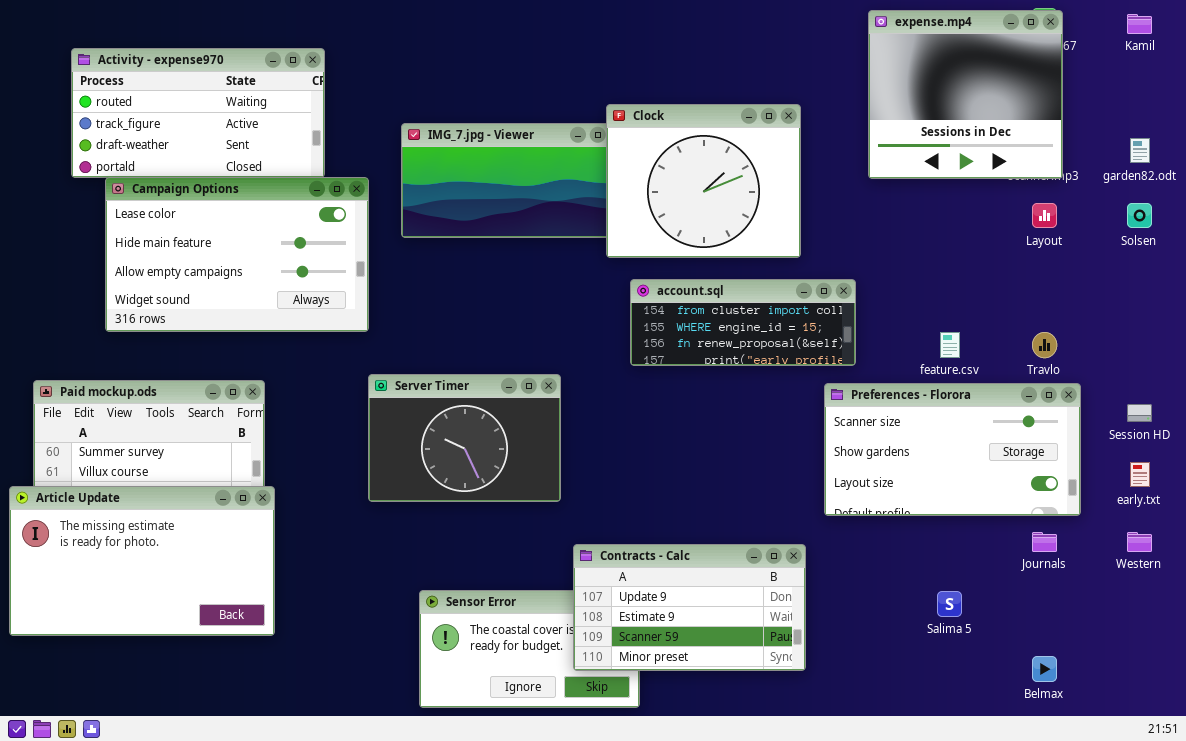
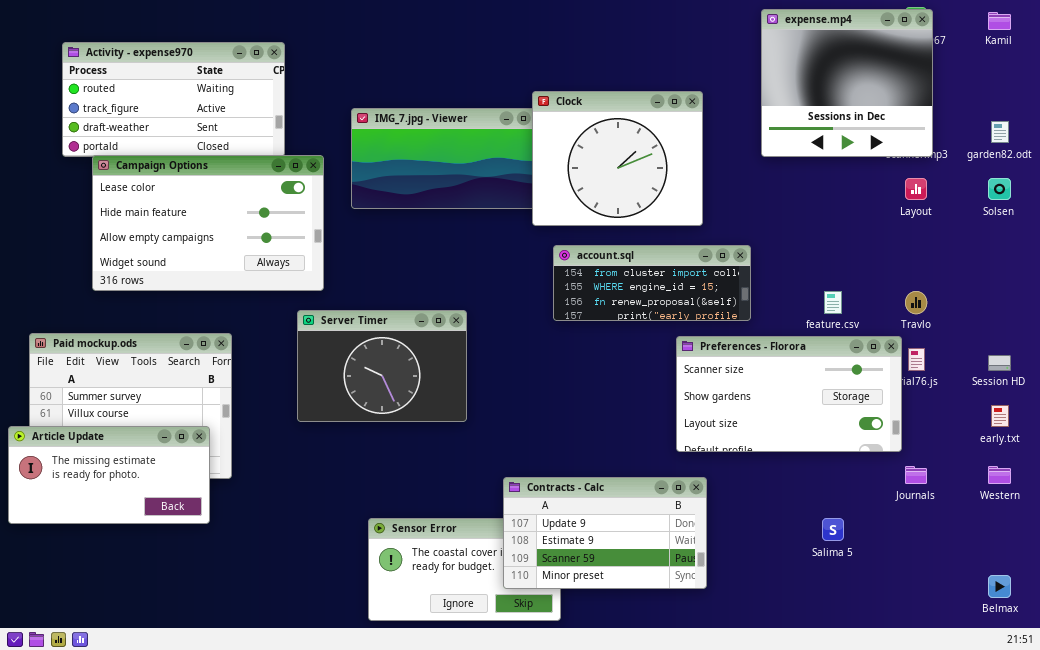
Server Timer: [368,374,561,502] -> [297,310,467,422], moved
Preferences - Florora: [824,383,1081,516] -> [676,336,902,452], moved
Article Update: [9,486,275,636] -> [8,426,210,524], resized
Belmax: [1032,656,1057,682] -> [988,575,1011,598], moved

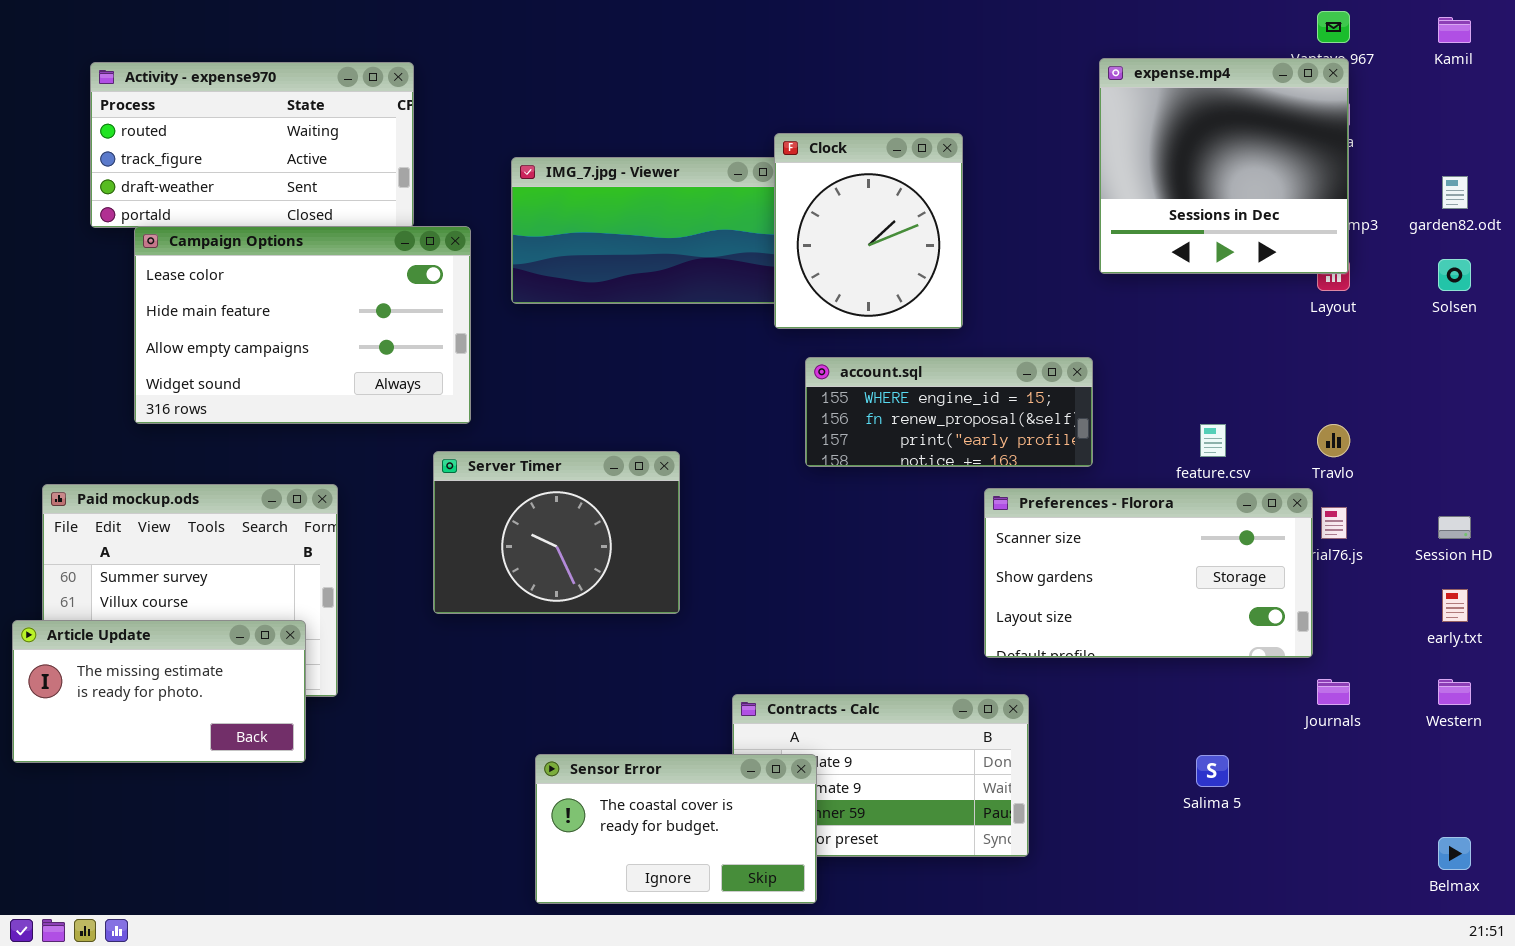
expense.mp4: [761,9,933,157] -> [1099,58,1349,274], moved
Clock: [532,91,703,226] -> [774,133,963,329], resized
account.sql: [553,245,751,321] -> [805,357,1093,467], scrolled down 1 row
Sensor Error: [368,518,561,621] -> [535,754,817,904], raised

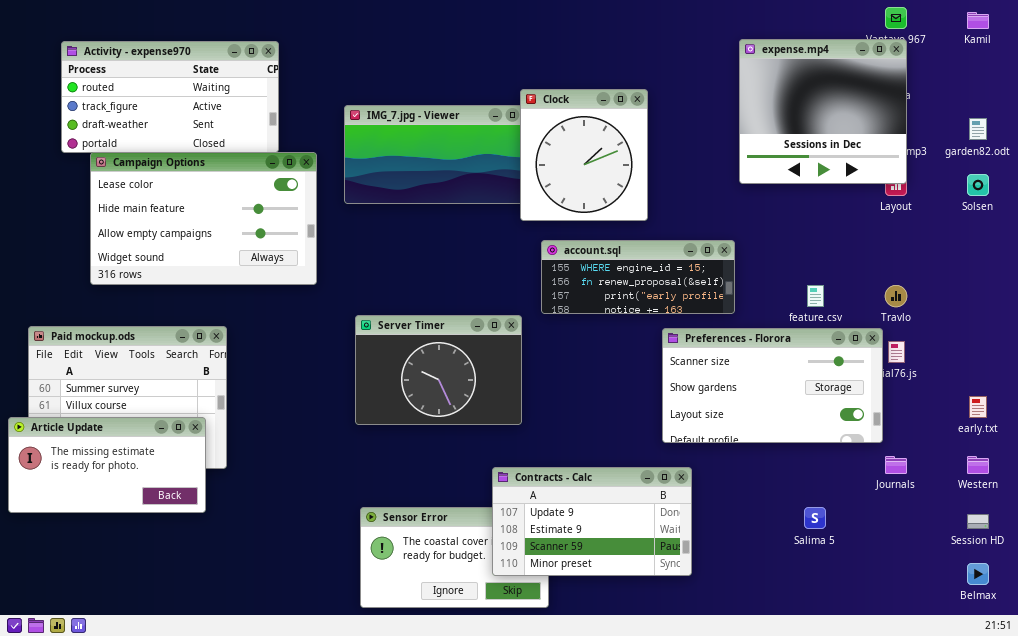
Server Timer: [433,451,680,614] -> [355,315,522,425], moved
Session HD: [1438,516,1471,539] -> [967,514,989,529], moved
Contracts - Calc: [732,694,1029,857] -> [492,467,692,576], raised

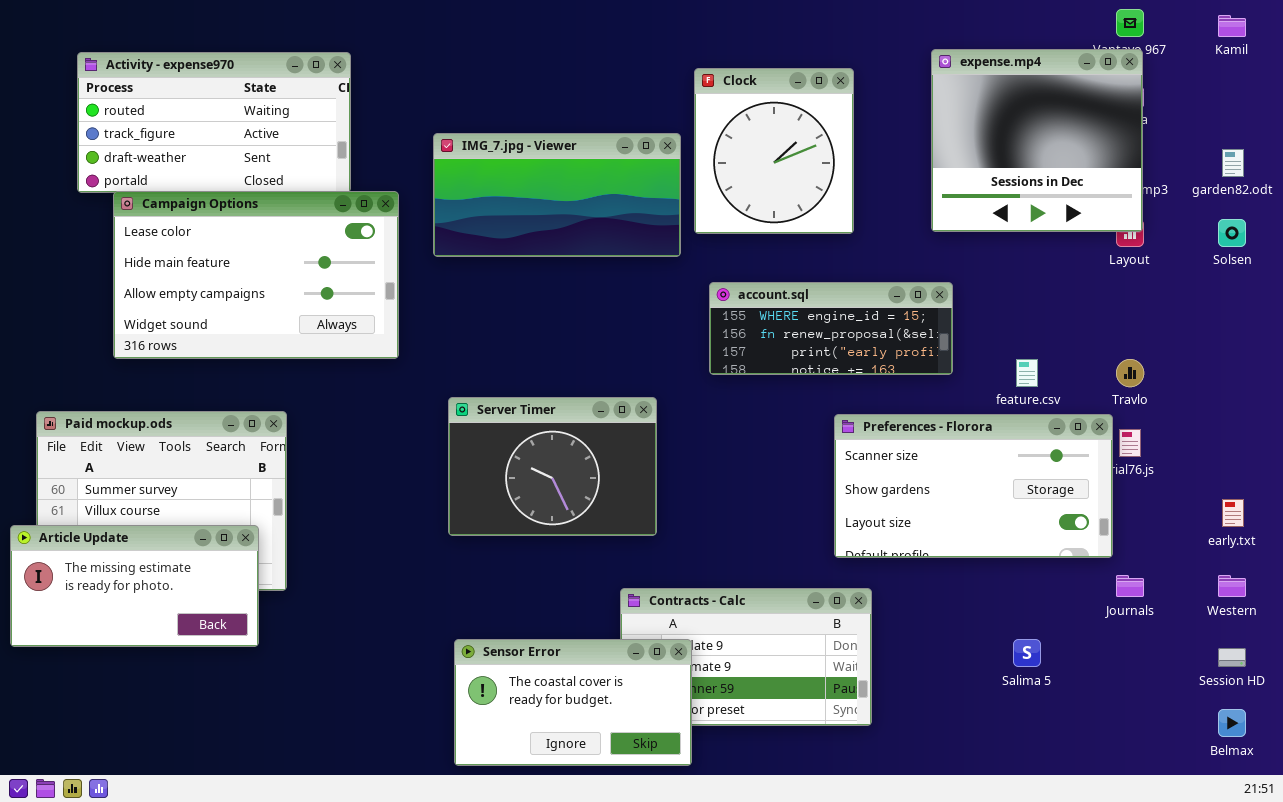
Clock: [520,89,648,221] -> [694,68,854,234], moved
account.sql: [541,240,735,314] -> [709,282,953,375], moved
Sensor Error: [360,507,549,608] -> [454,639,692,766], raised

